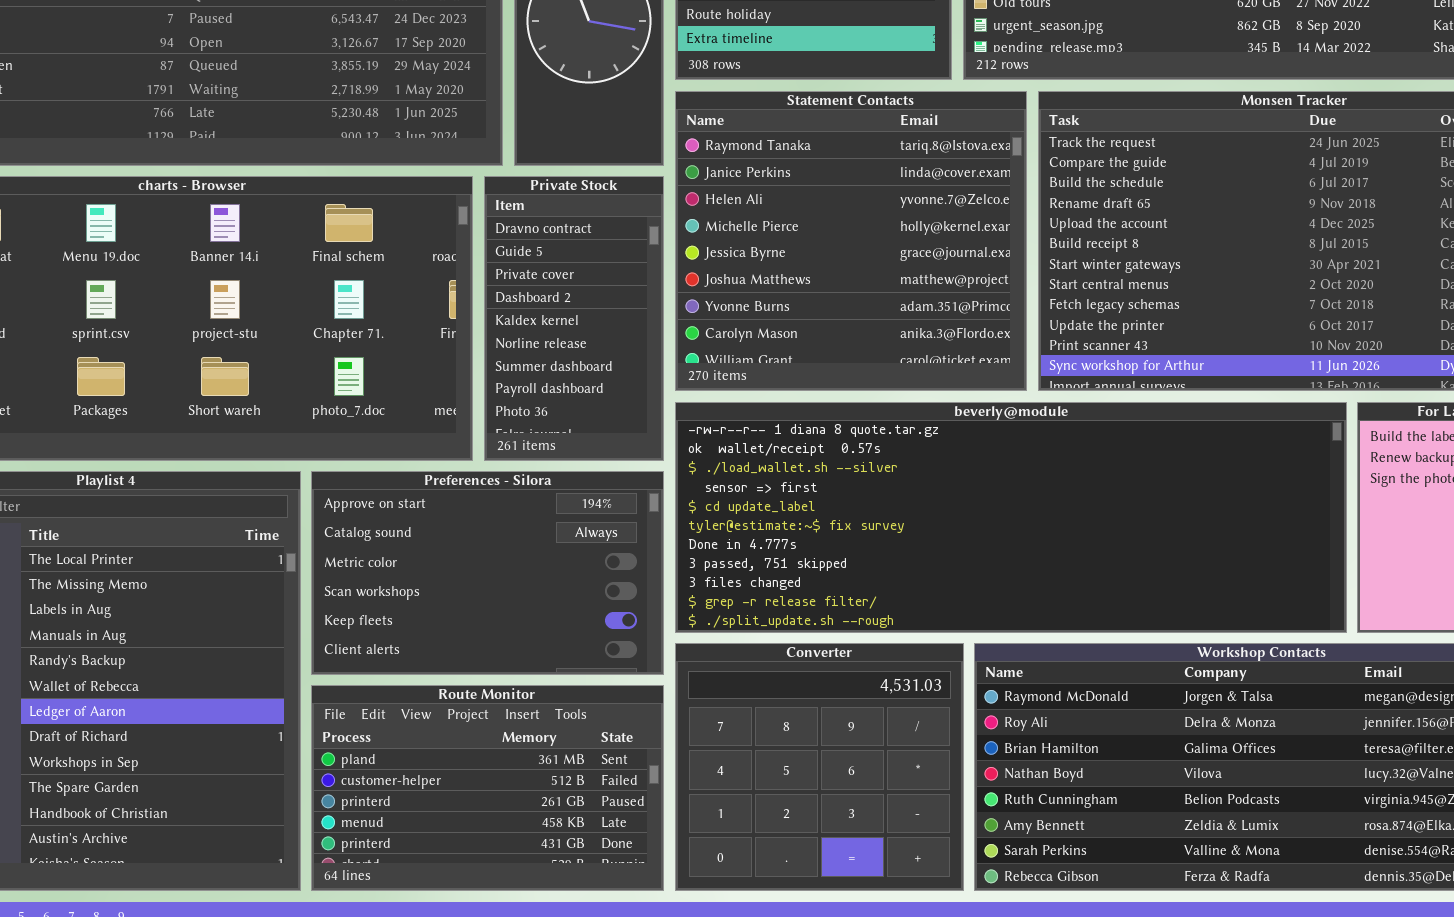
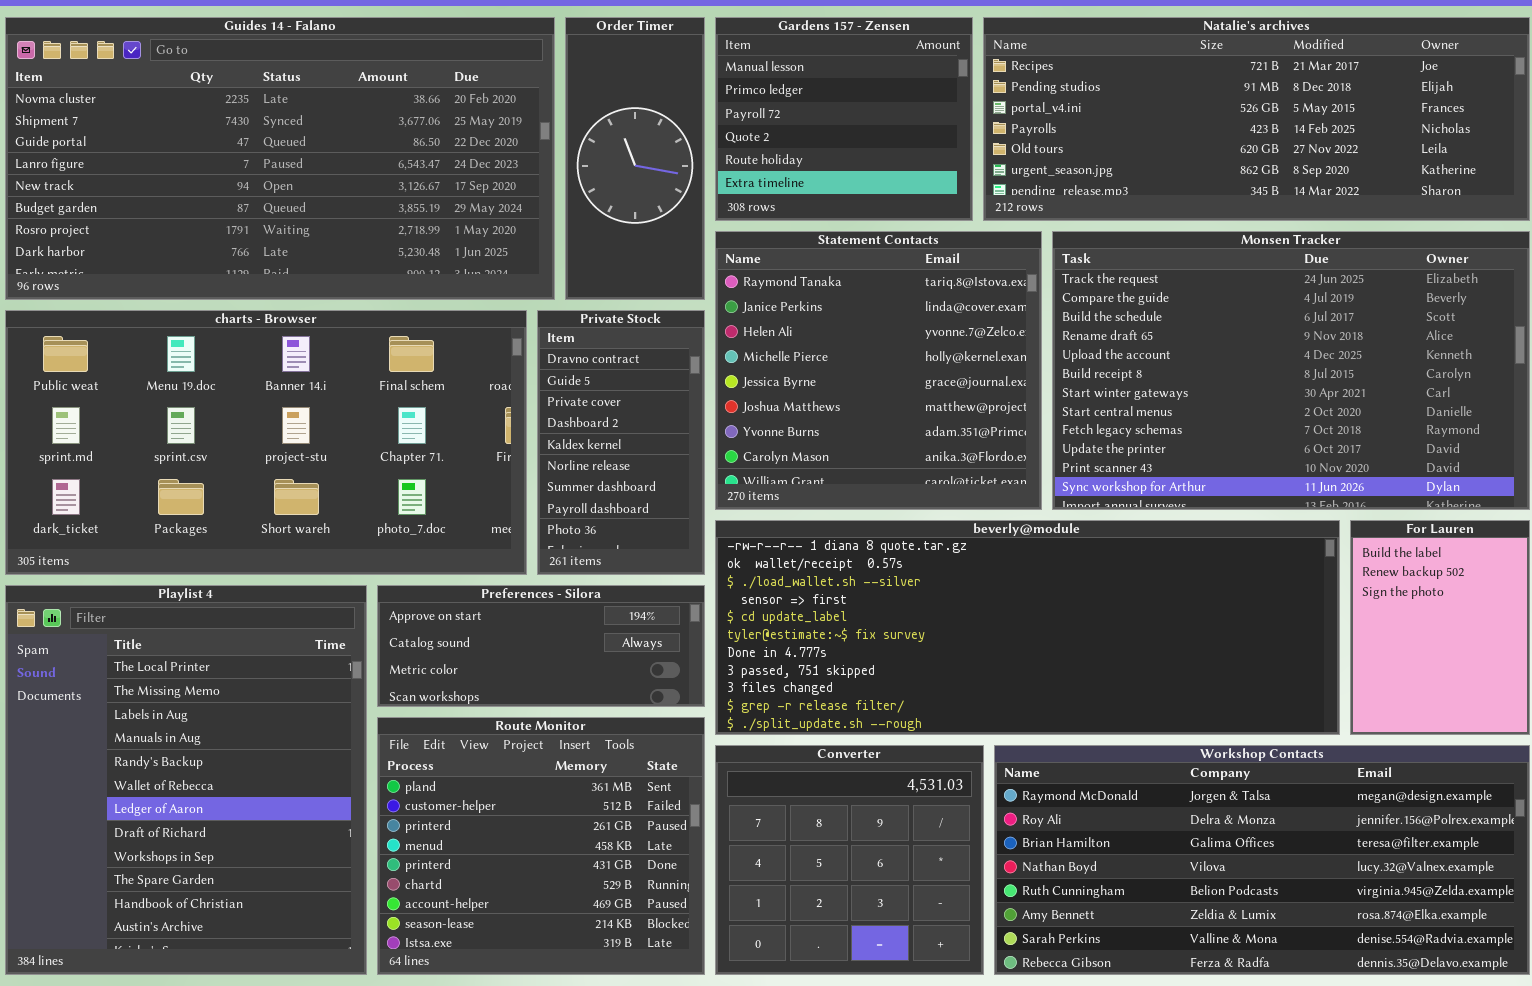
Preferences - Silora: [311,471,664,675] -> [377,585,705,707], resized
Route Monitor: [311,685,664,891] -> [377,717,705,975], resized

